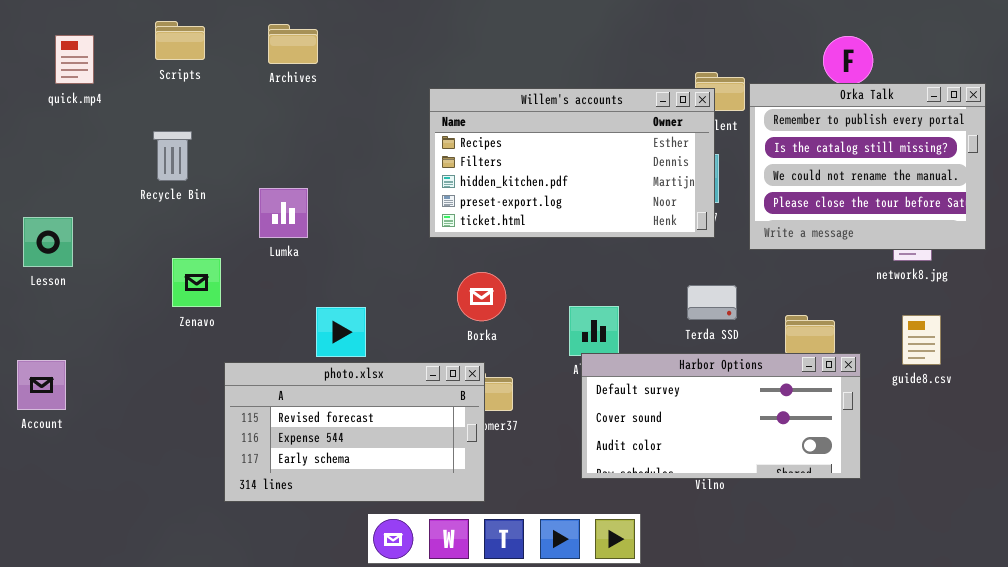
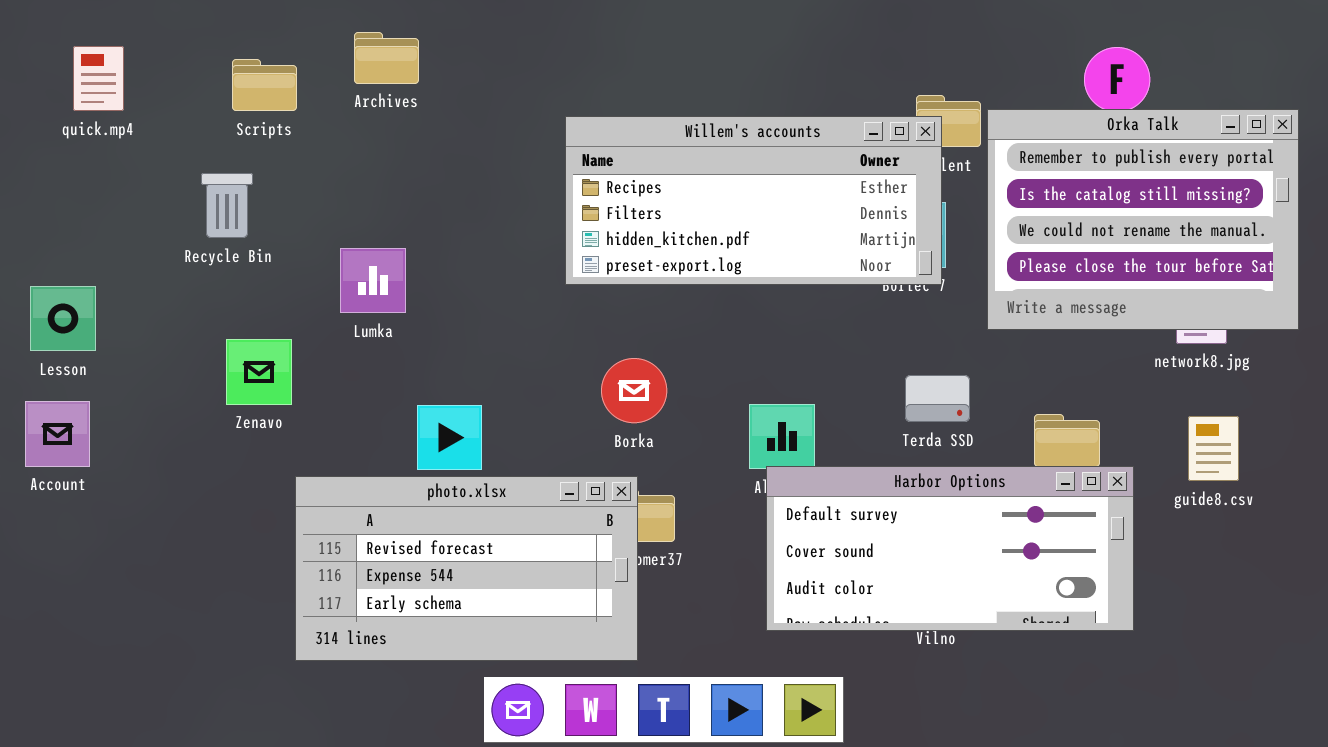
Scripts: [155,21,205,60] -> [232,59,297,111], moved
Willem's accounts: [429,88,715,238] -> [565,116,942,285], resized
Account: [17,360,66,410] -> [25,401,90,467], moved

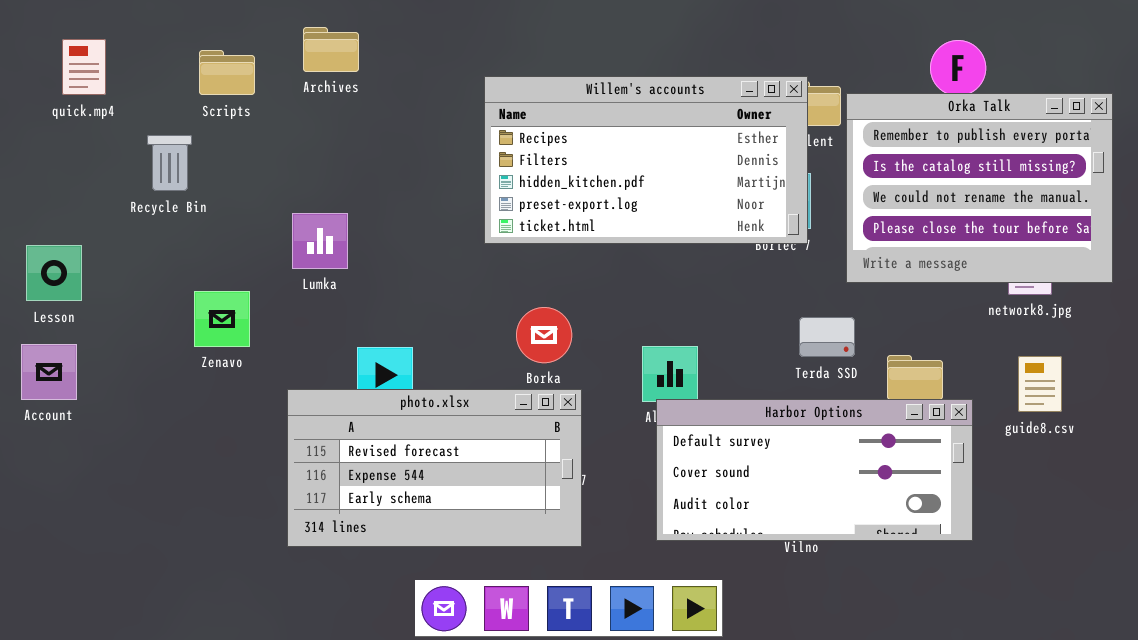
Willem's accounts: [565,116,942,285] -> [484,76,808,244], resized
Recycle Bin: [201,173,253,238] -> [147,135,192,191], moved
Terda SSD: [905,375,970,422] -> [799,317,855,357], moved
photo.xlsx: [295,476,638,661] -> [287,389,582,547], moved

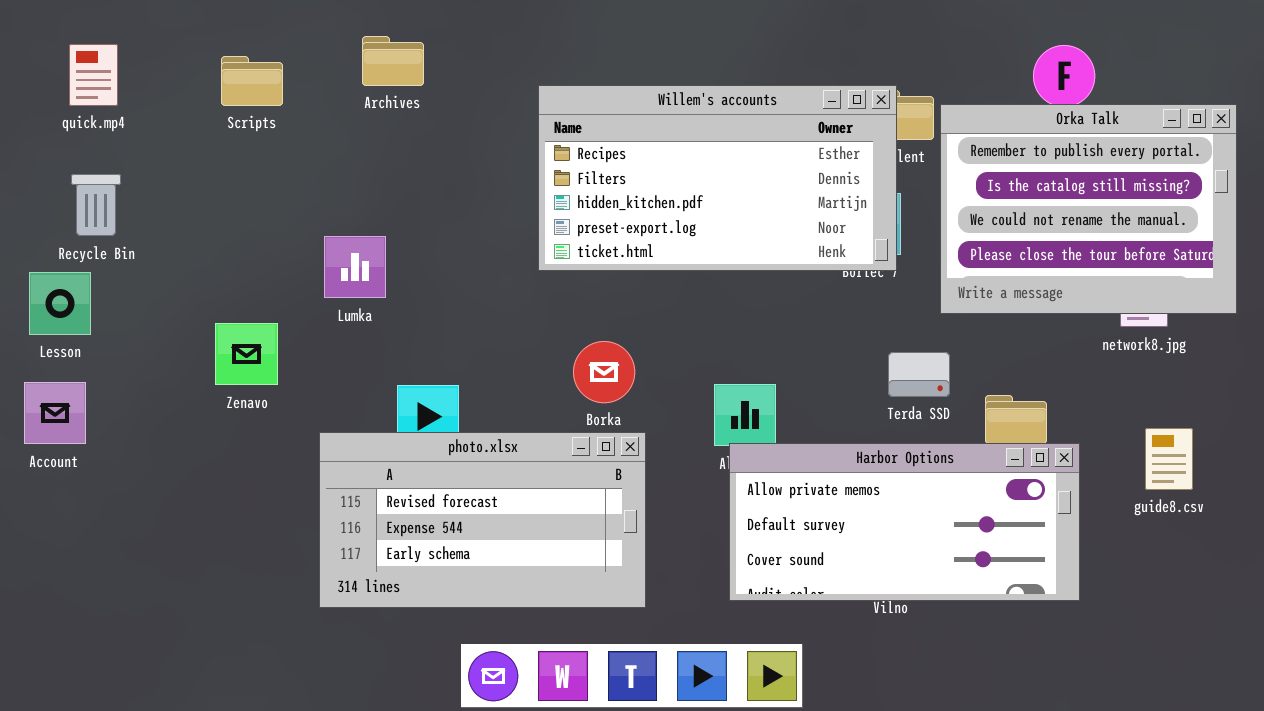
Archives: [303,27,359,72] -> [362,36,424,86], moved
Recycle Bin: [147,135,192,191] -> [71,174,121,236], moved
guide8.csv: [1018,356,1062,412] -> [1145,428,1193,490], moved
Harbor Options: [656,399,973,541] -> [729,443,1080,601], scrolled up 1 row

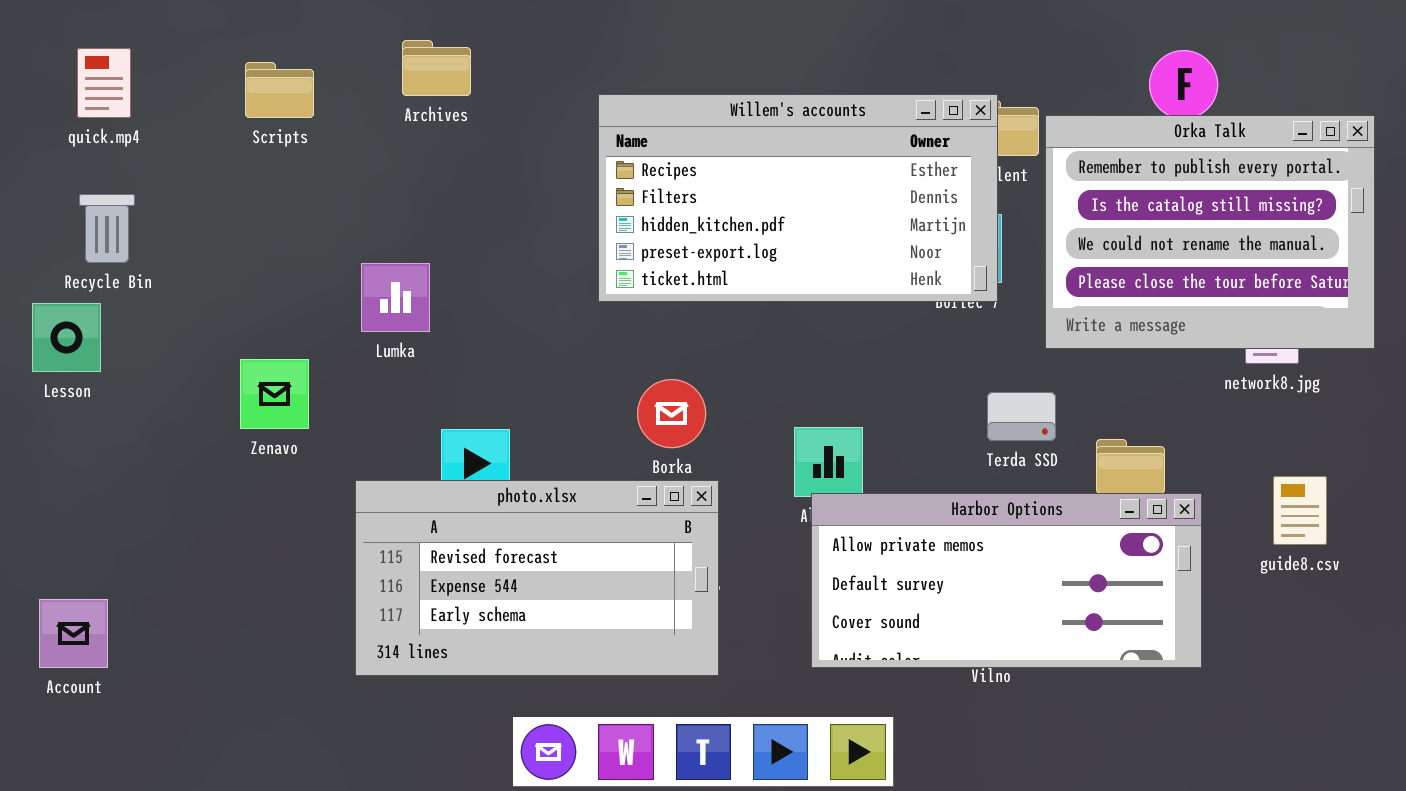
Account: [24,382,86,444] -> [39,599,108,668], moved

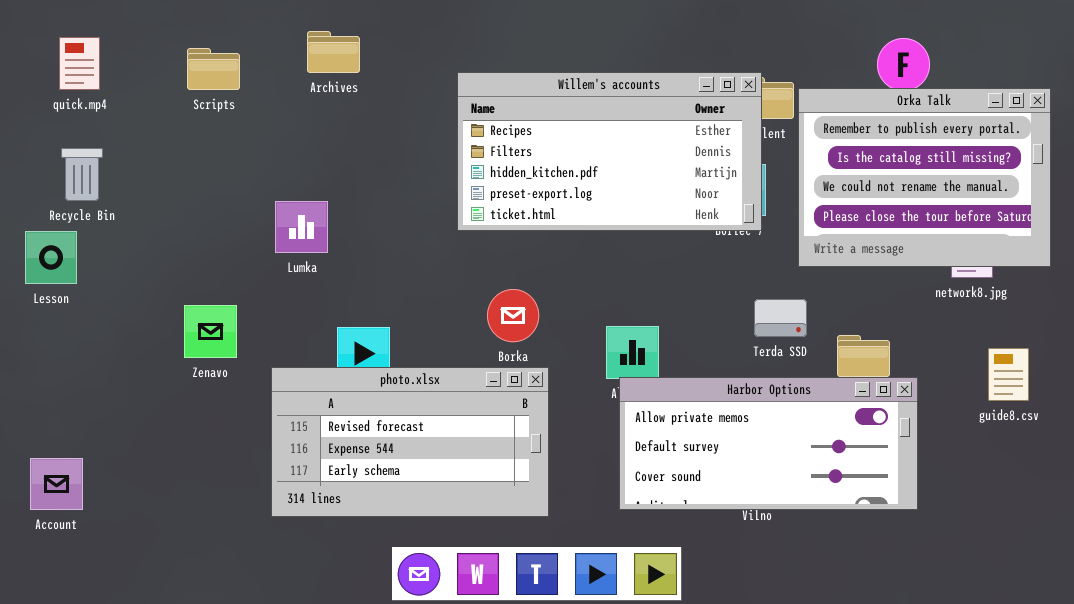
Zenavo: [240,359,309,429] -> [184,305,237,358], moved
guide8.csv: [1273,476,1327,545] -> [988,348,1029,401], moved

